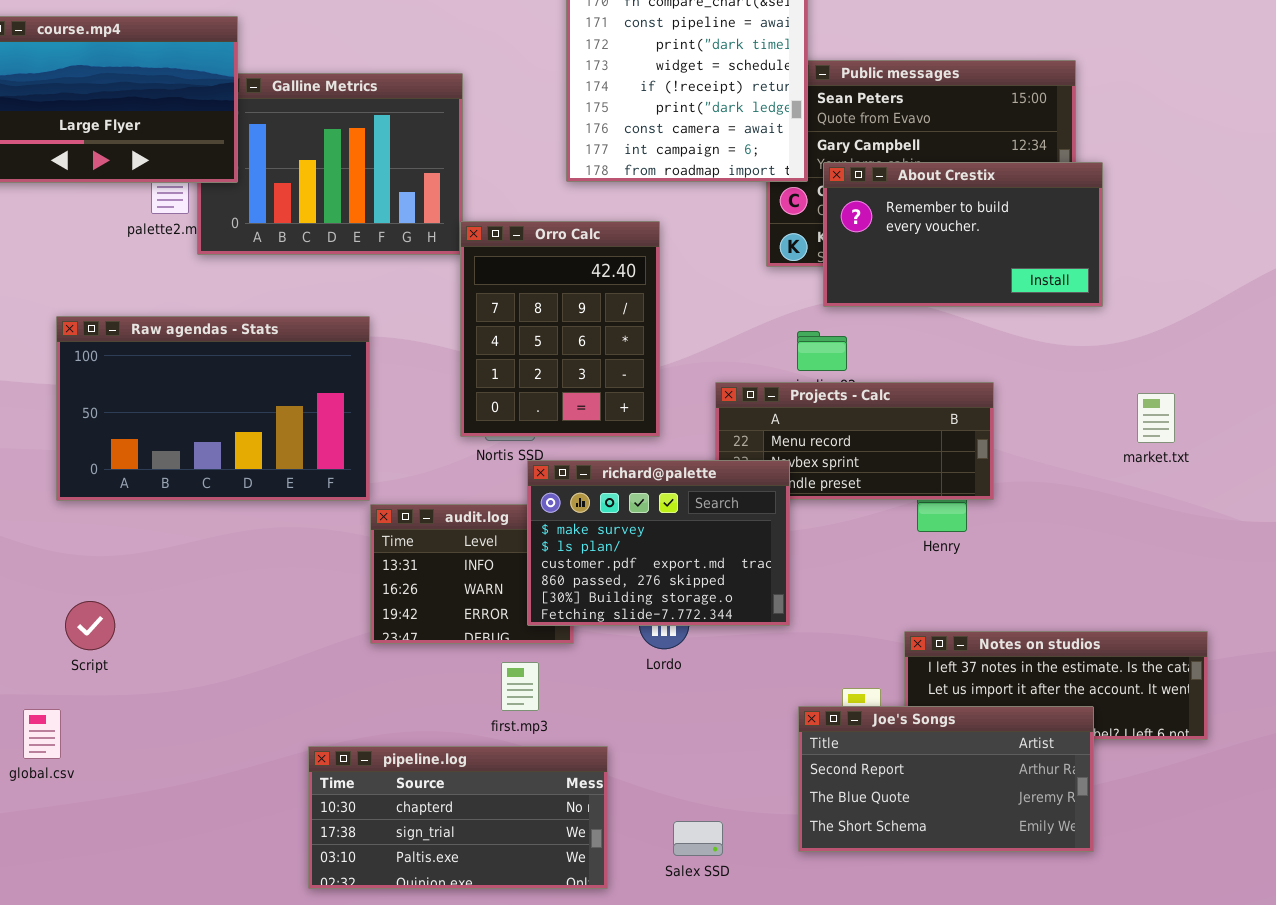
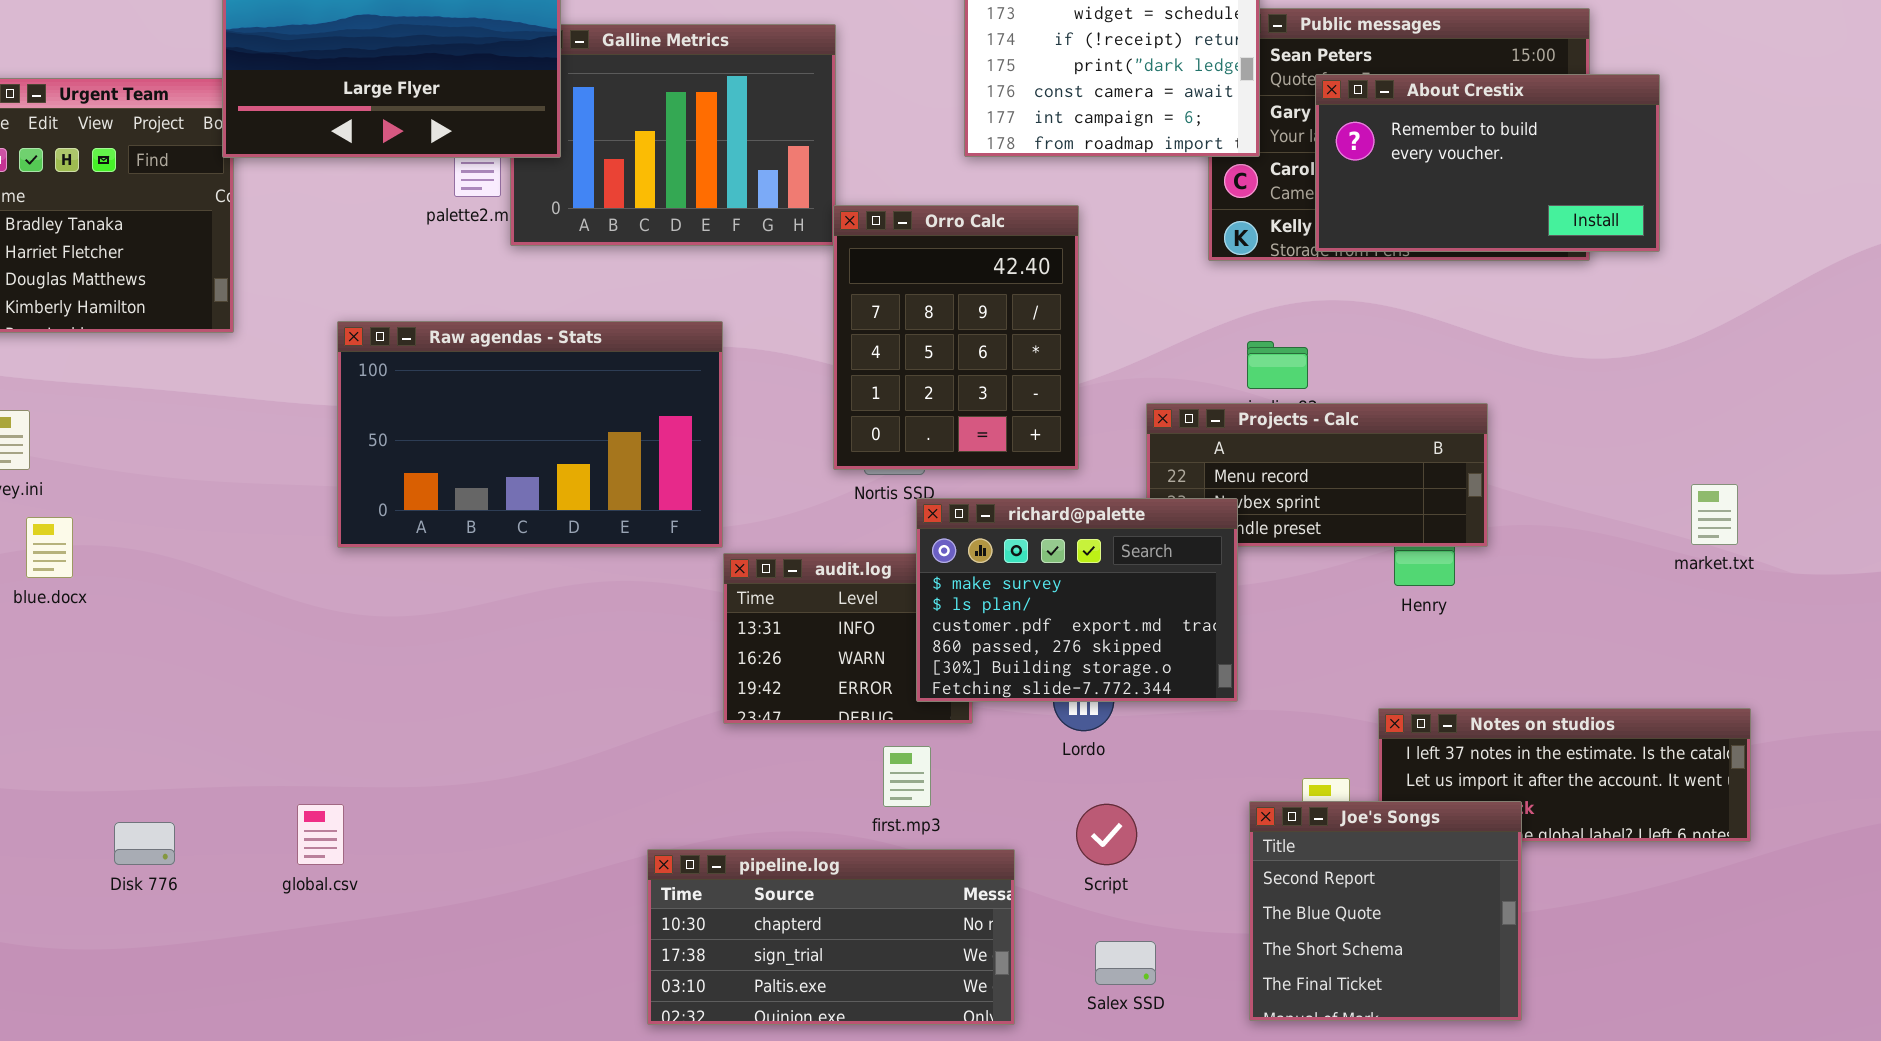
About Crestix: [823,162,1103,307] -> [1315,74,1660,252], moved
market.txt: [1137,393,1175,443] -> [1691,484,1738,545], moved
Script: [65,601,115,650] -> [1076,804,1137,865], moved
Joe's Songs: [798,706,1094,852] -> [1249,801,1522,1021], resized

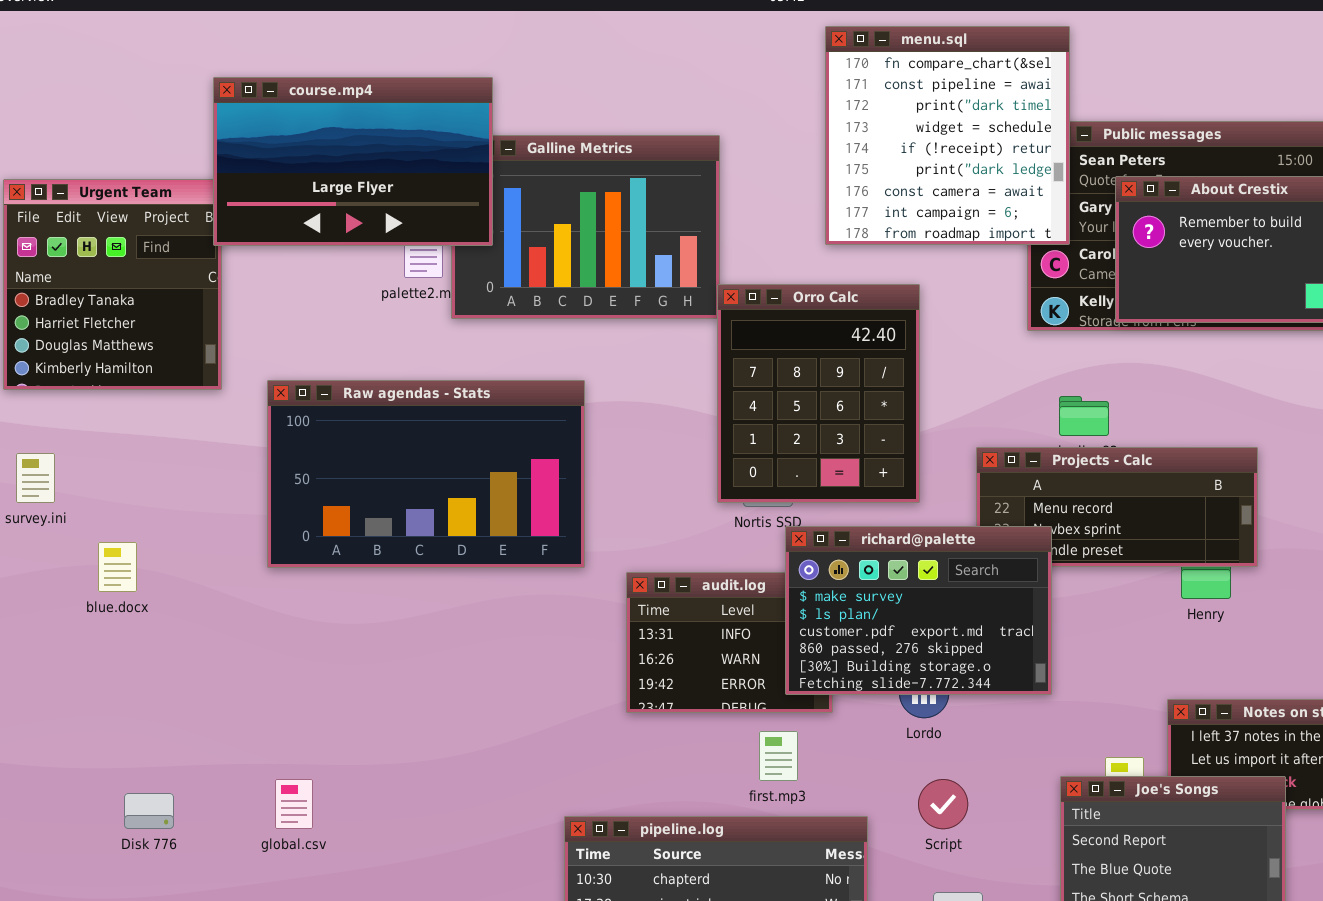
Raw agendas - Stats: [337,321,723,548] -> [267,380,585,568], moved
blue.docx: [26,517,73,578] -> [98,542,137,592], moved

